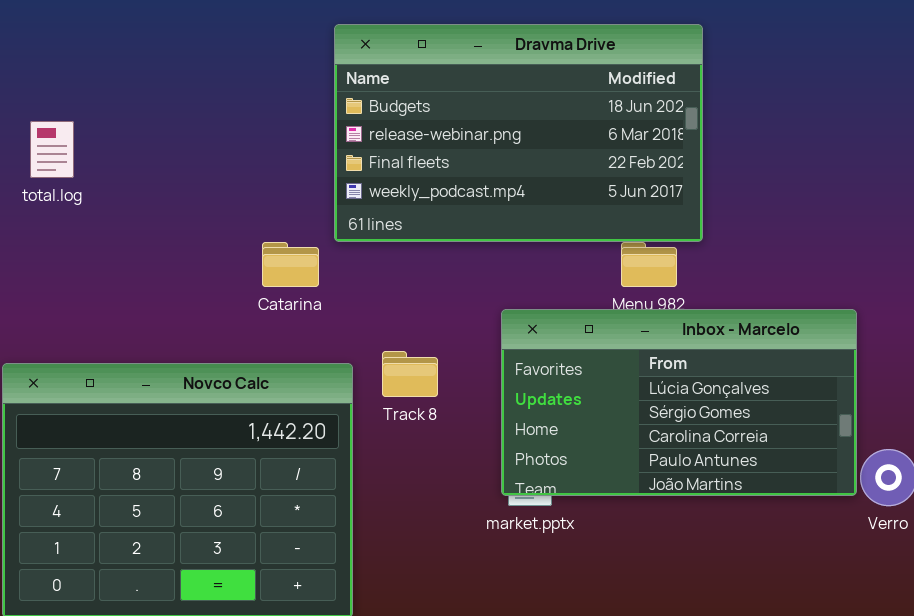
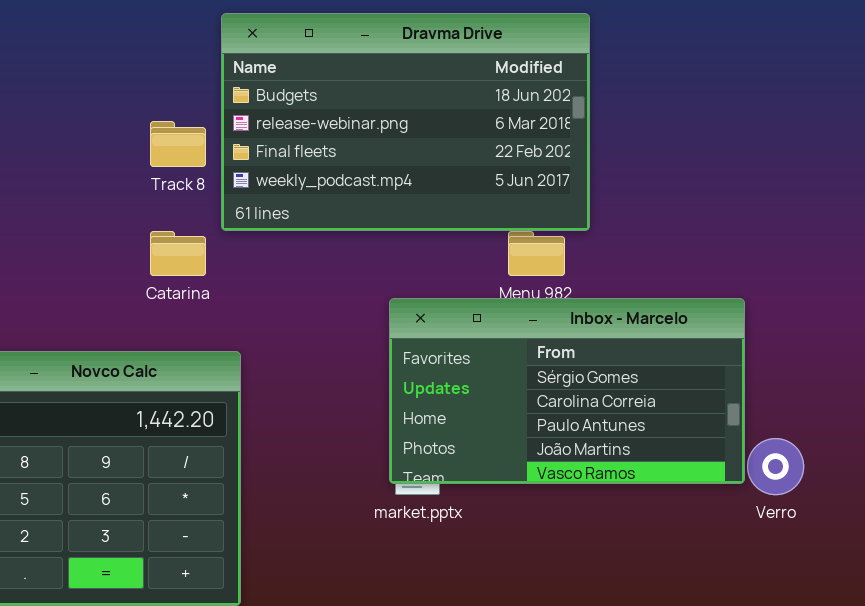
Inbox - Marcelo: [501,309,857,496] -> [389,298,745,484], scrolled down 1 row
Track 8: [382,351,438,397] -> [150,121,206,167], moved

